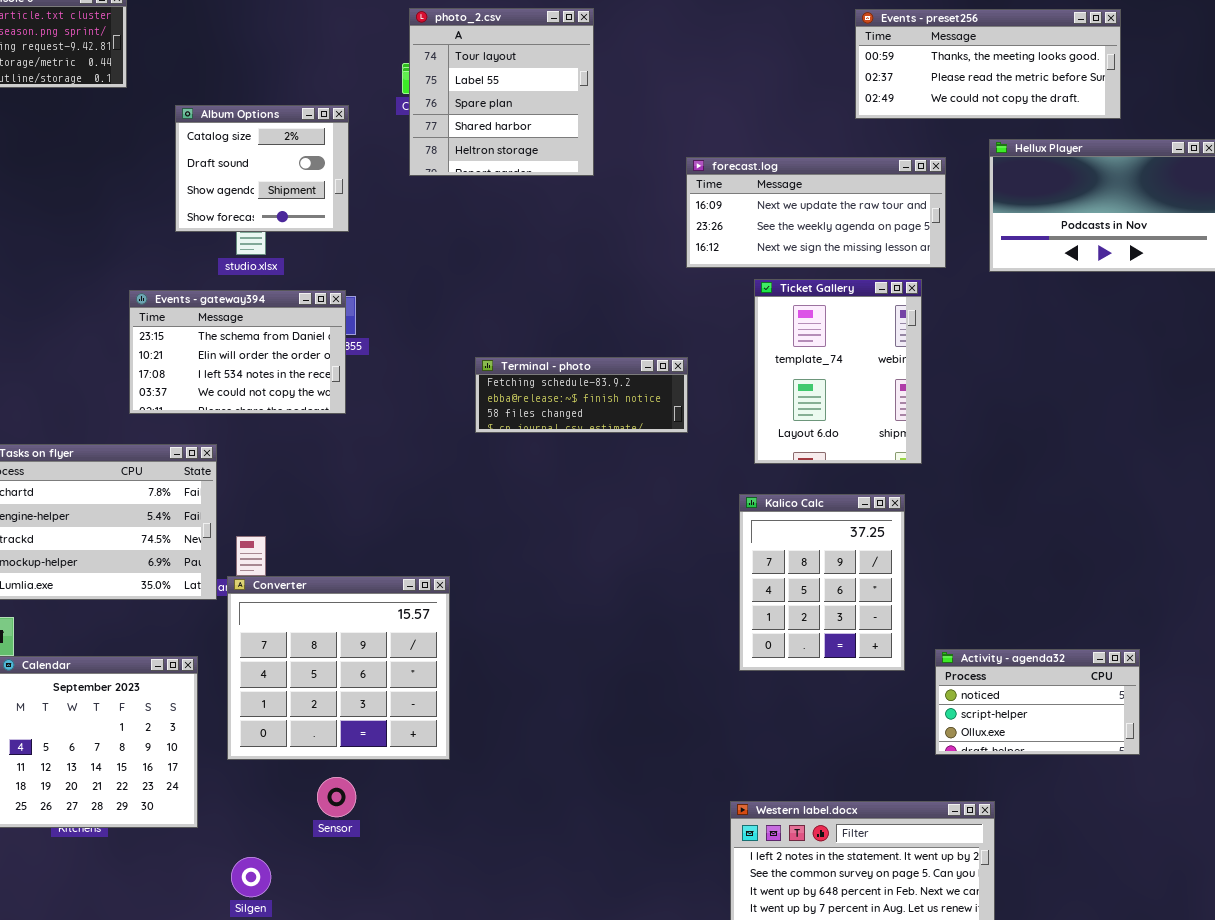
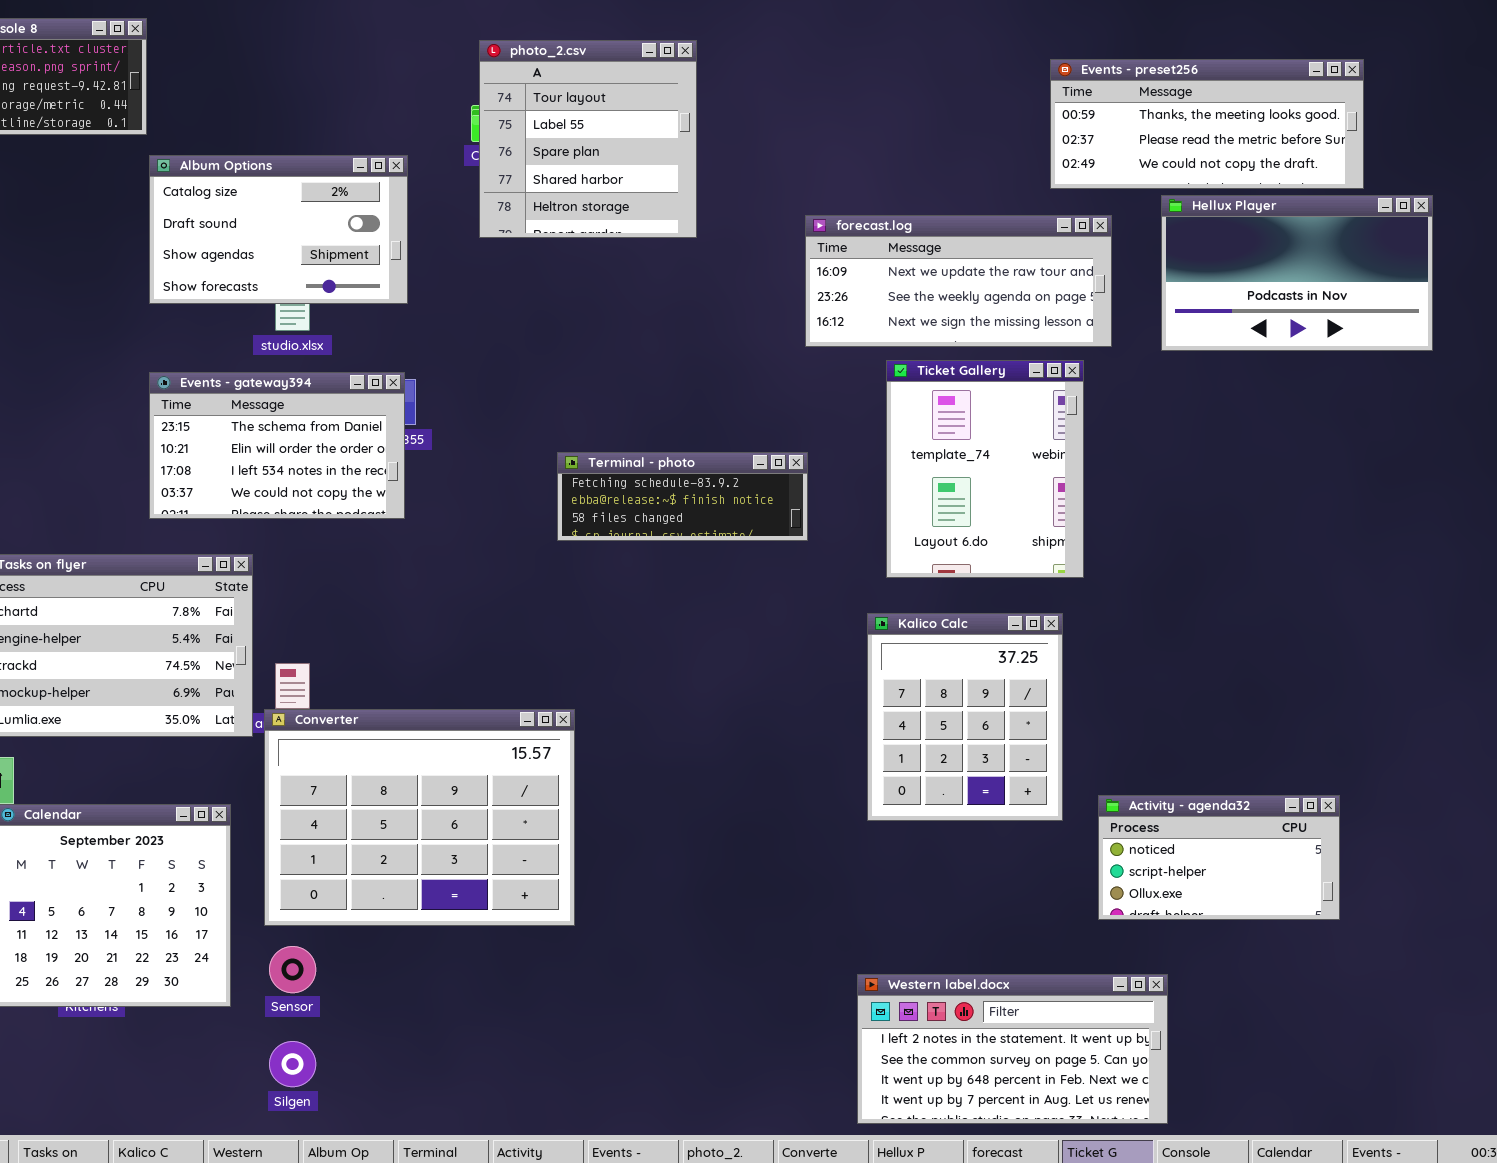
Events - preset256: [855,9,1121,119] -> [1050,59,1364,189], moved
Album Options: [175,105,349,232] -> [149,155,408,304], resized
Converter: [227,576,450,760] -> [264,709,575,926], resized
Sensor: [317,777,356,817] -> [269,946,316,993], moved

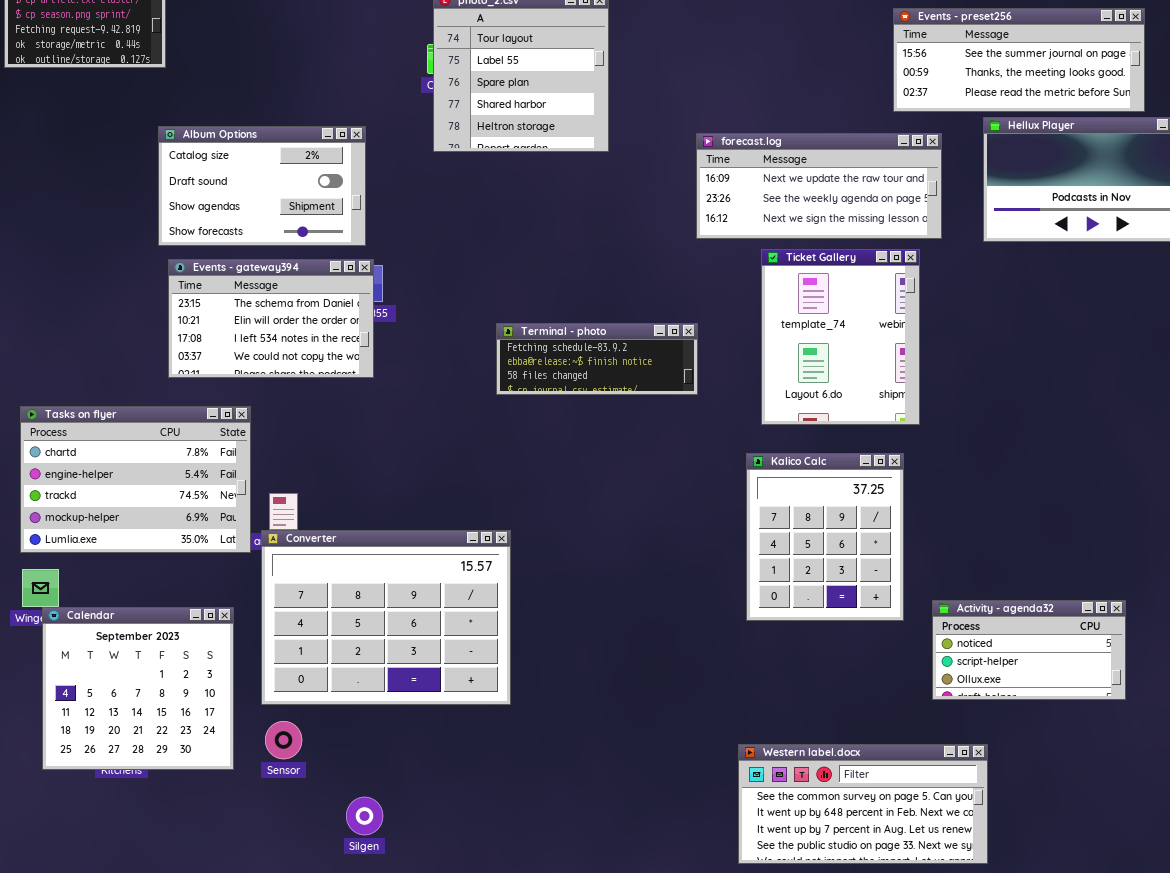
Events - preset256: [1050,59,1364,189] -> [893,8,1145,112], scrolled up 1 row
Album Options: [149,155,408,304] -> [158,126,366,246], moved
Western label.docx: [857,974,1168,1124] -> [738,744,988,864], scrolled down 1 row
Silgen: [269,1041,316,1087] -> [346,797,383,835], moved

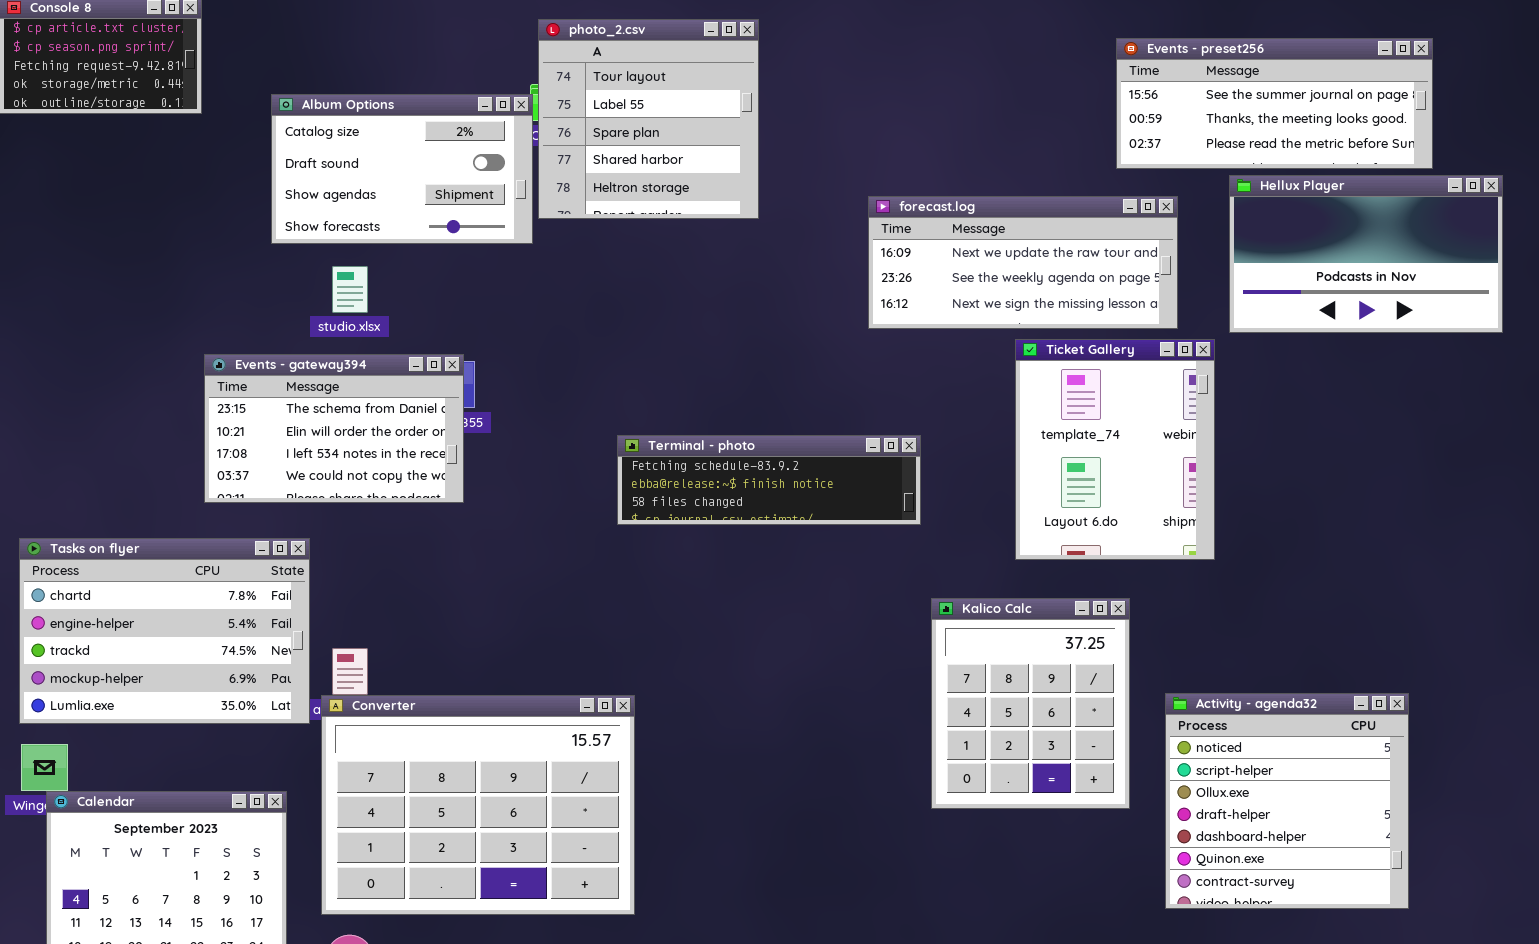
Album Options: [158,126,366,246] -> [271,94,533,244], moved
Ticket Gallery: [761,249,920,425] -> [1015,339,1215,560], moved
Terminal - photo: [496,323,698,395] -> [617,435,921,525], resized
Activity - agenda32: [932,600,1126,700] -> [1165,693,1409,909], resized

